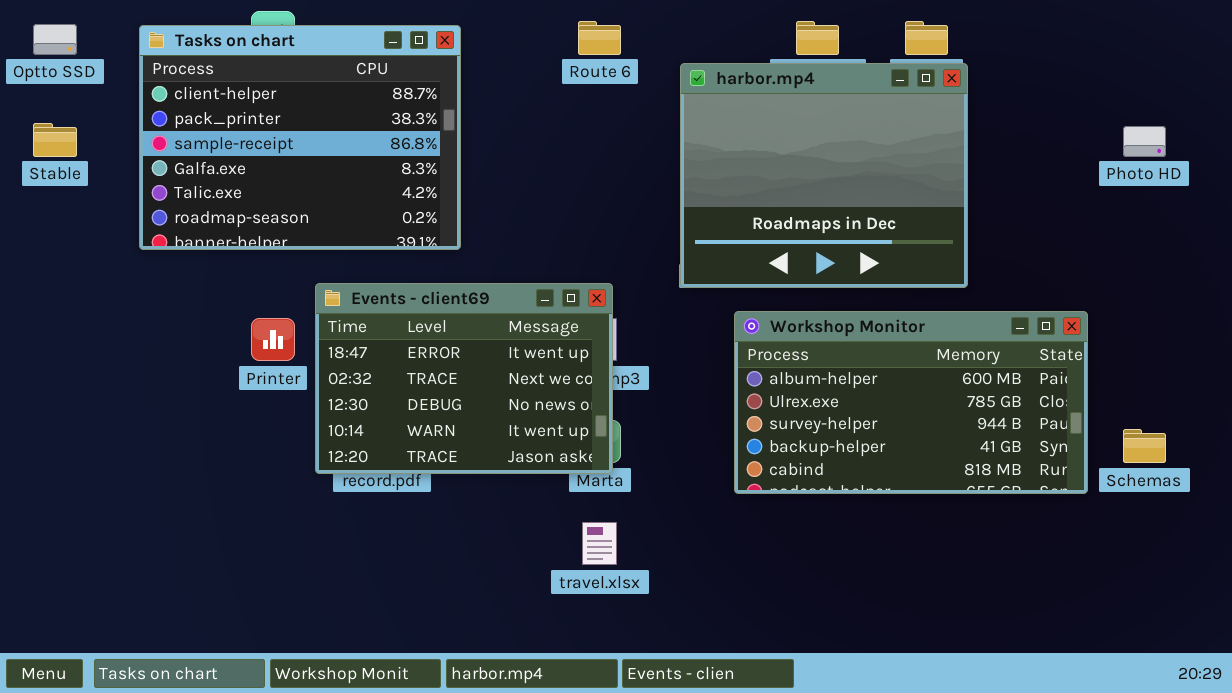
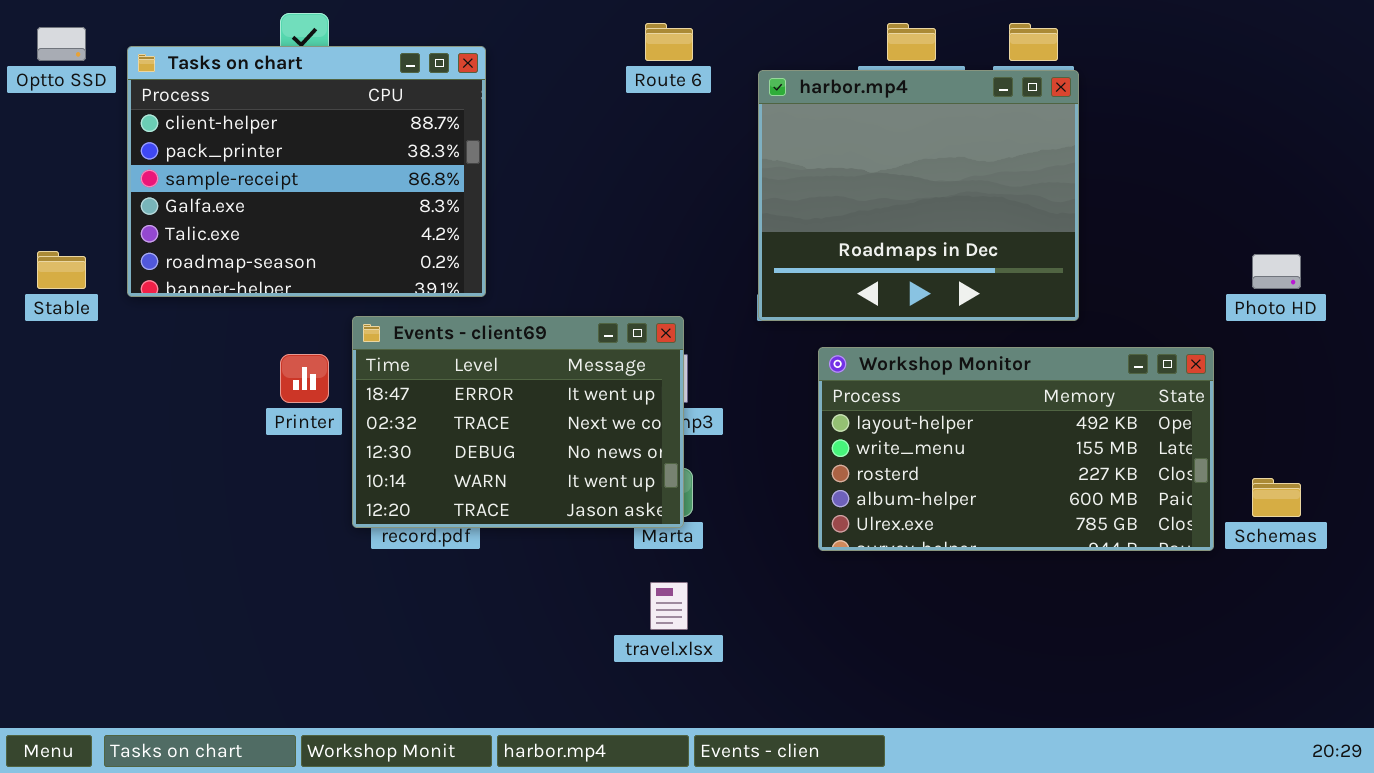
Tasks on chart: [139,25,461,250] -> [127,46,486,297], moved
Stable: [33,123,77,157] -> [37,251,86,289], moved
Photo HD: [1123,126,1166,157] -> [1252,254,1301,289], moved
Workshop Monitor: [734,311,1088,494] -> [818,347,1214,551], scrolled up 3 rows

